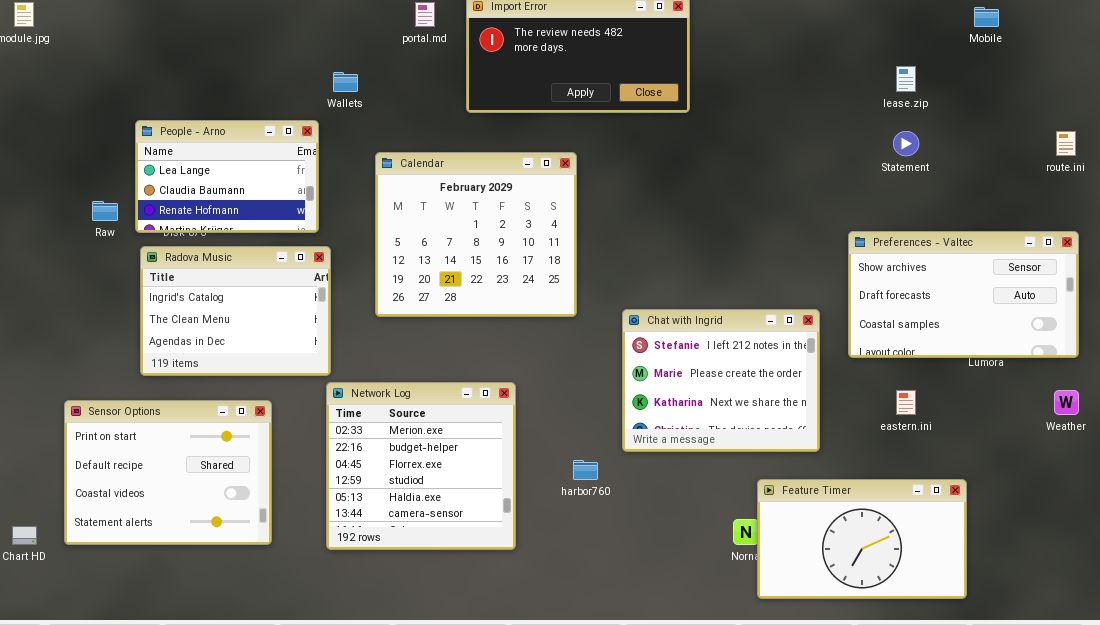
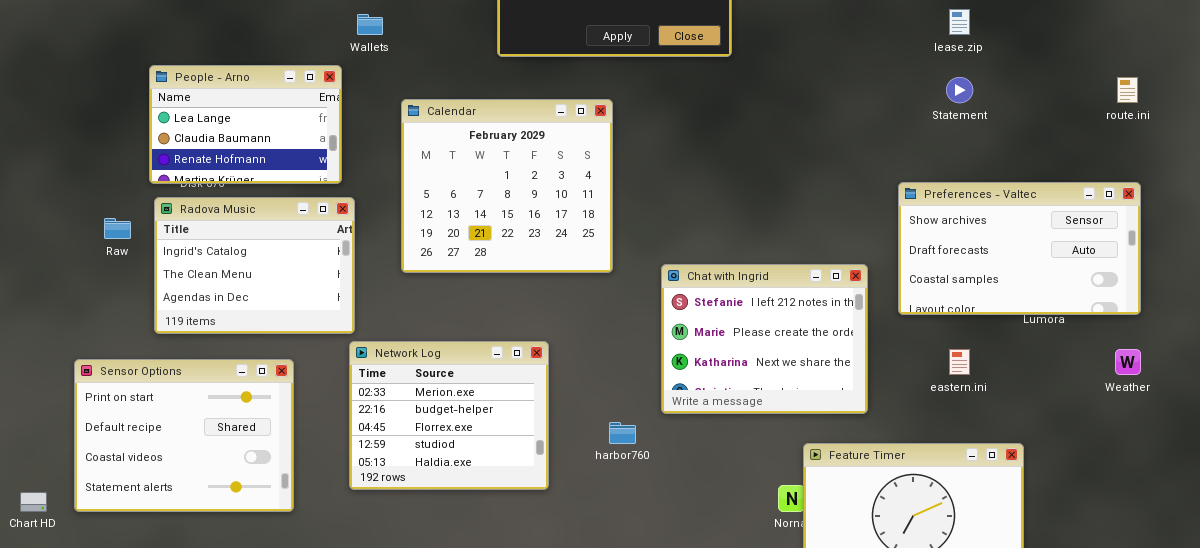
Raw: [92,201,118,221] -> [104,218,131,239], moved
Network Log: [326,382,516,550] -> [349,341,549,490], resized

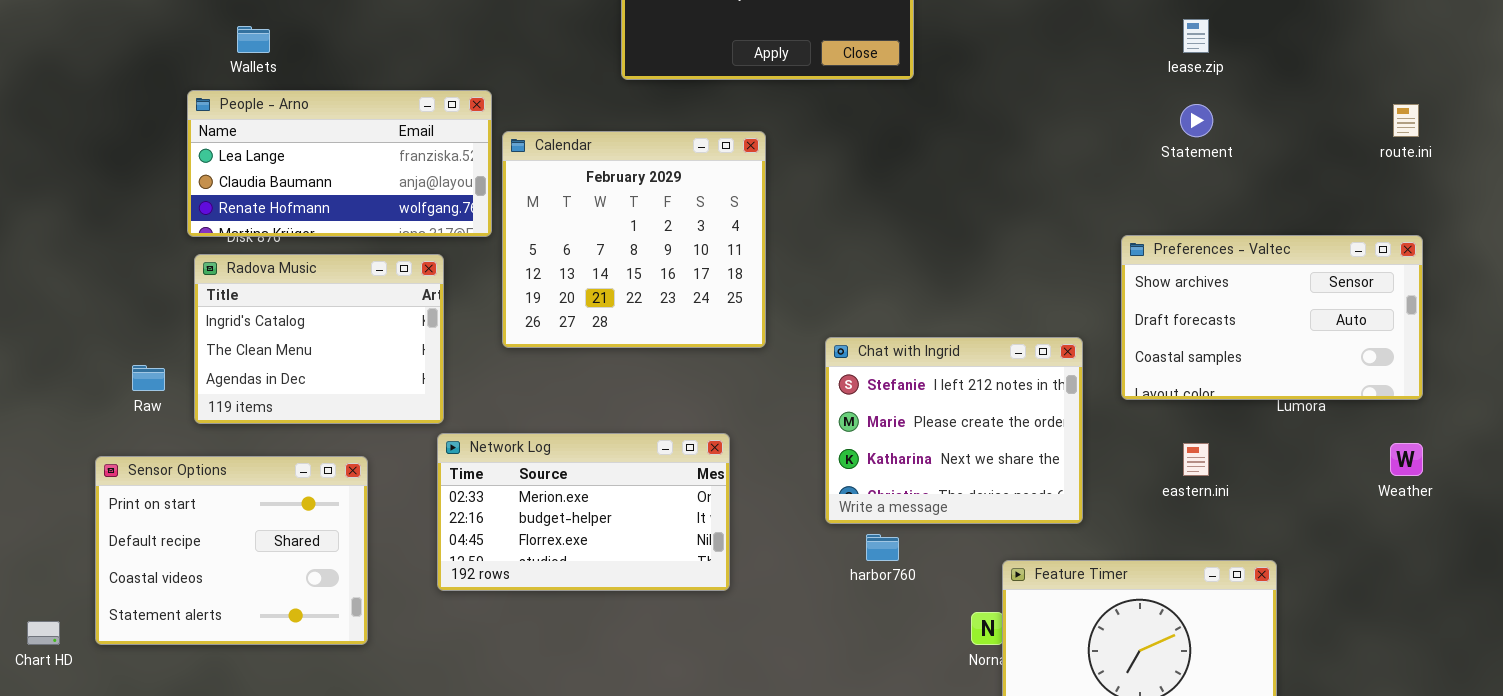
Wallets: [357,14,383,35] -> [237,26,270,53], moved
People - Arno: [149,65,342,184] -> [187,90,492,237], resized
Raw: [104,218,131,239] -> [132,365,165,391], moved
Network Log: [349,341,549,490] -> [437,433,730,591], resized
harbor760: [609,422,636,444] -> [866,534,899,561], moved

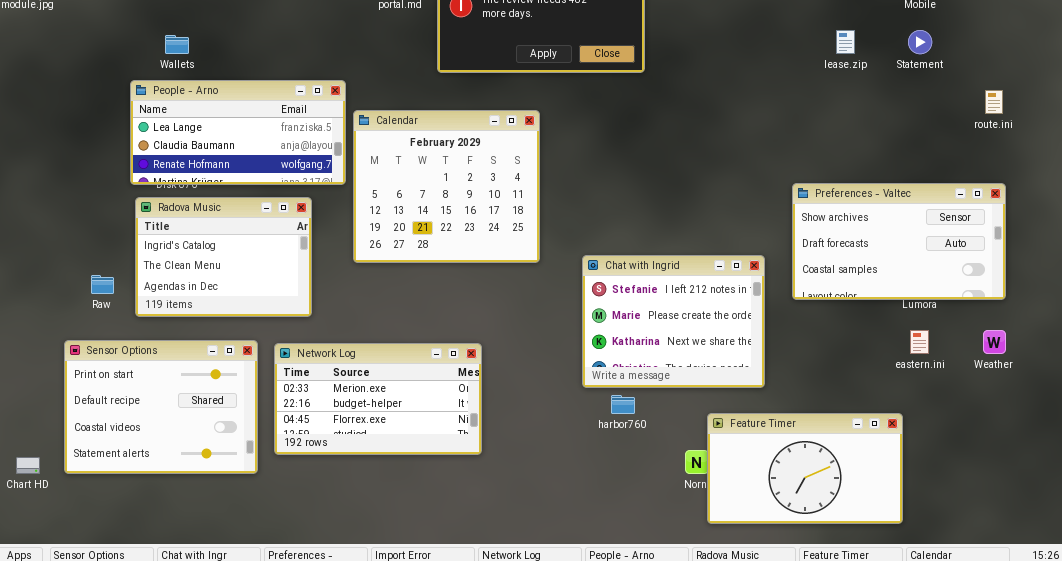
Statement: [1180,104,1213,137] -> [908,30,932,54], moved
Network Log: [437,433,730,591] -> [274,343,482,455], moved
eastern.ini: [1183,443,1209,476] -> [910,330,929,354], moved

